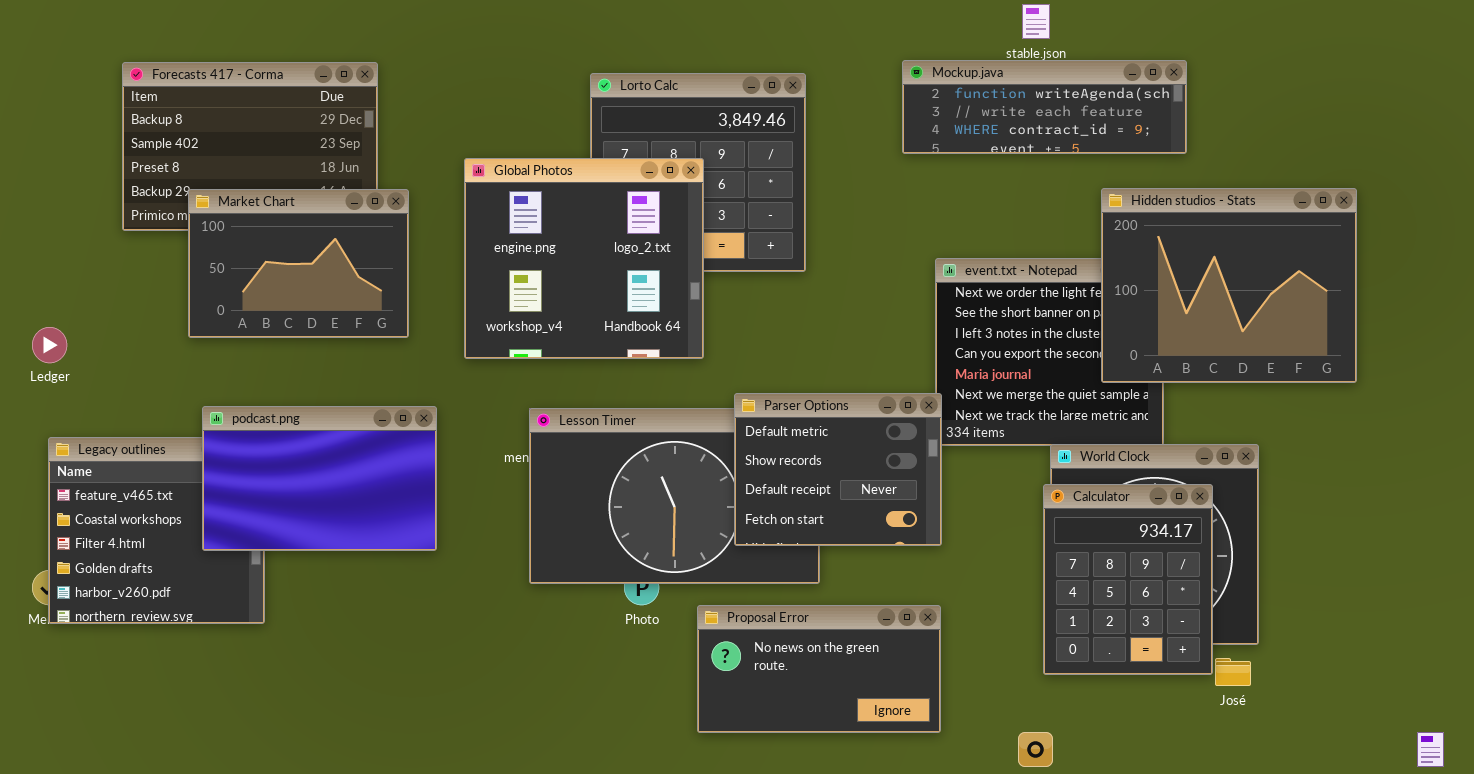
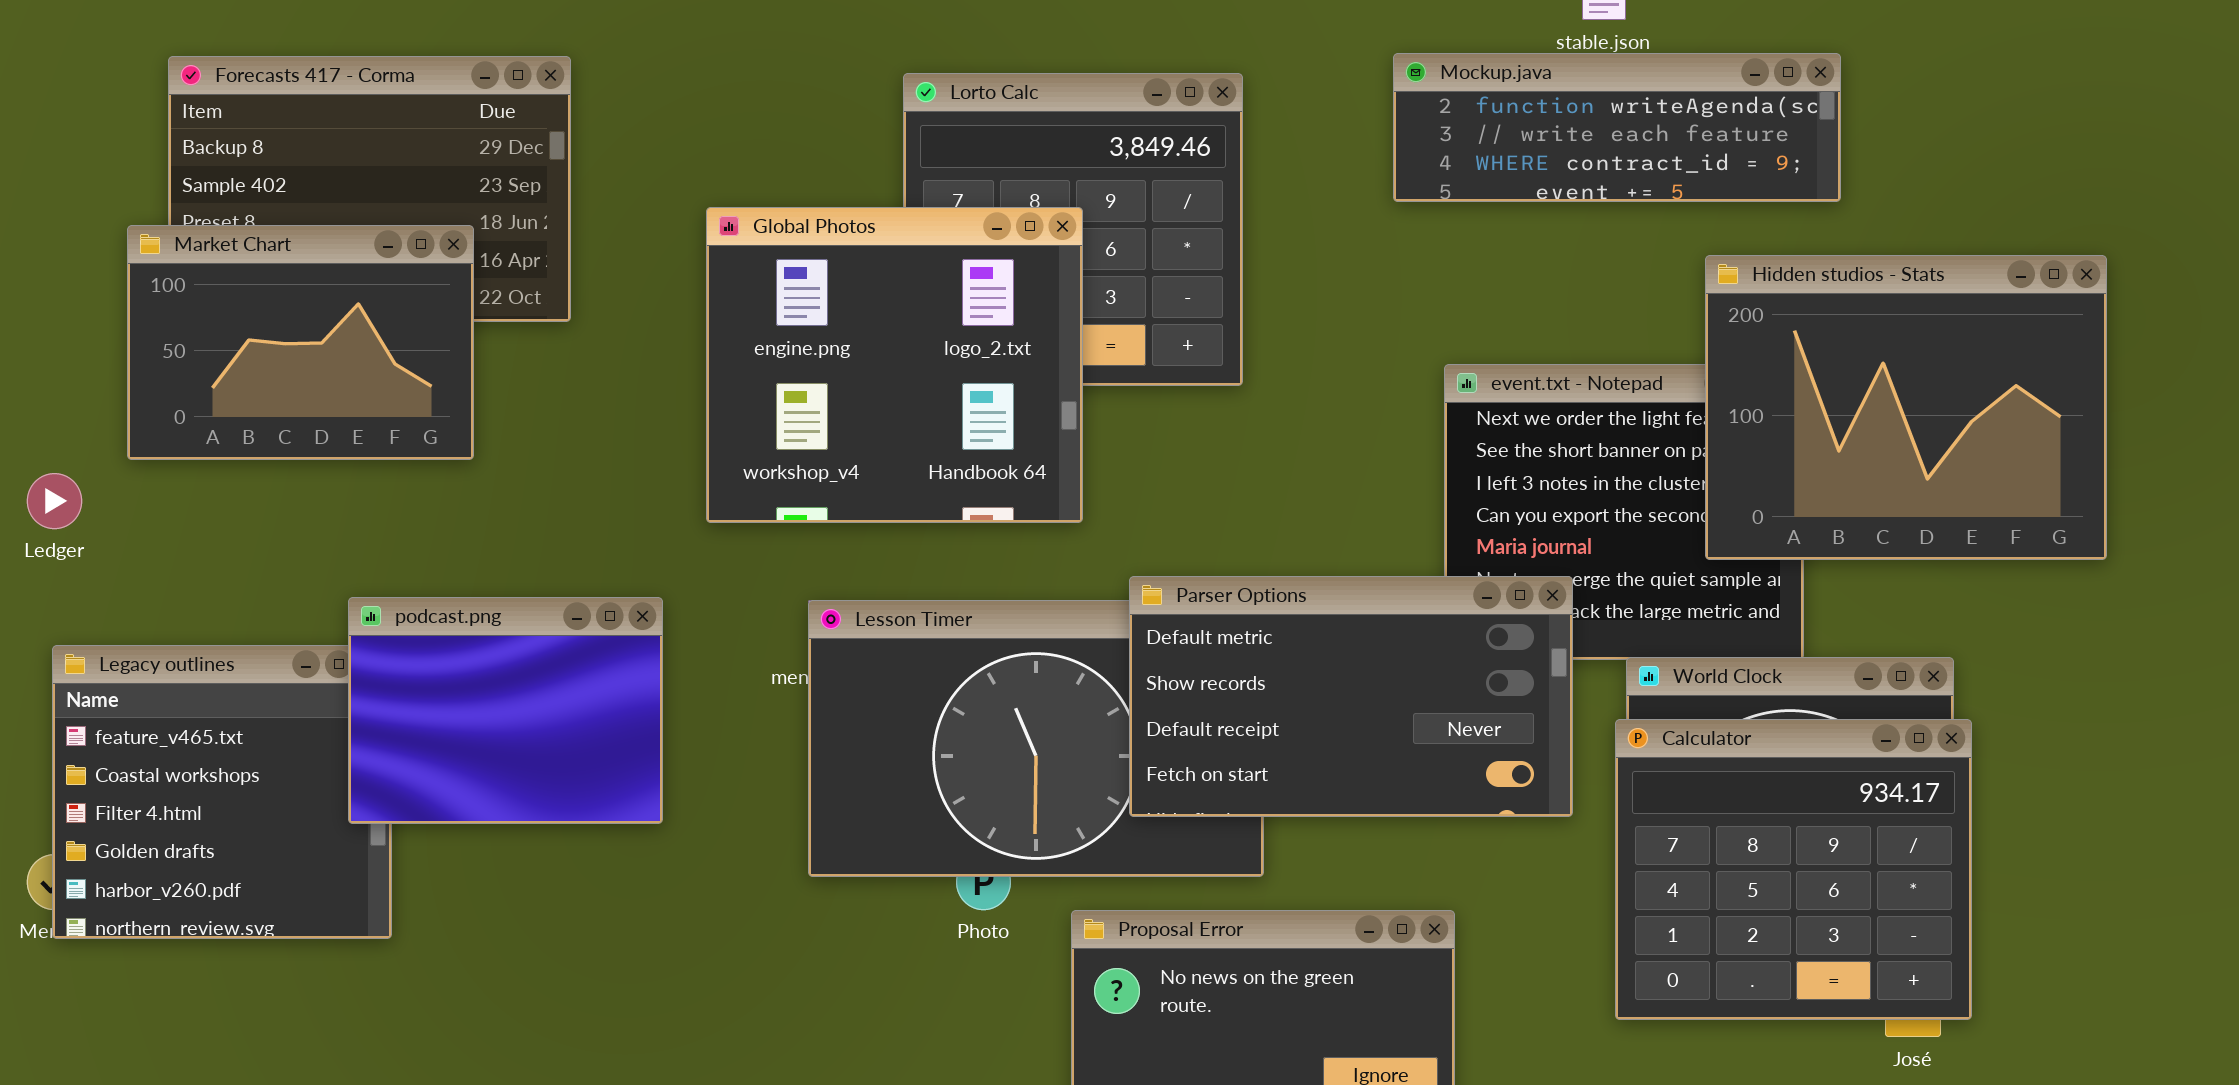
Market Chart: [188,189,409,338] -> [127,225,474,460], moved
Parser Options: [734,393,942,546] -> [1129,576,1573,817], resized
podcast.png: [202,406,437,551] -> [348,597,663,824], resized
Calculator: [1043,484,1213,675] -> [1615,719,1972,1020], resized

